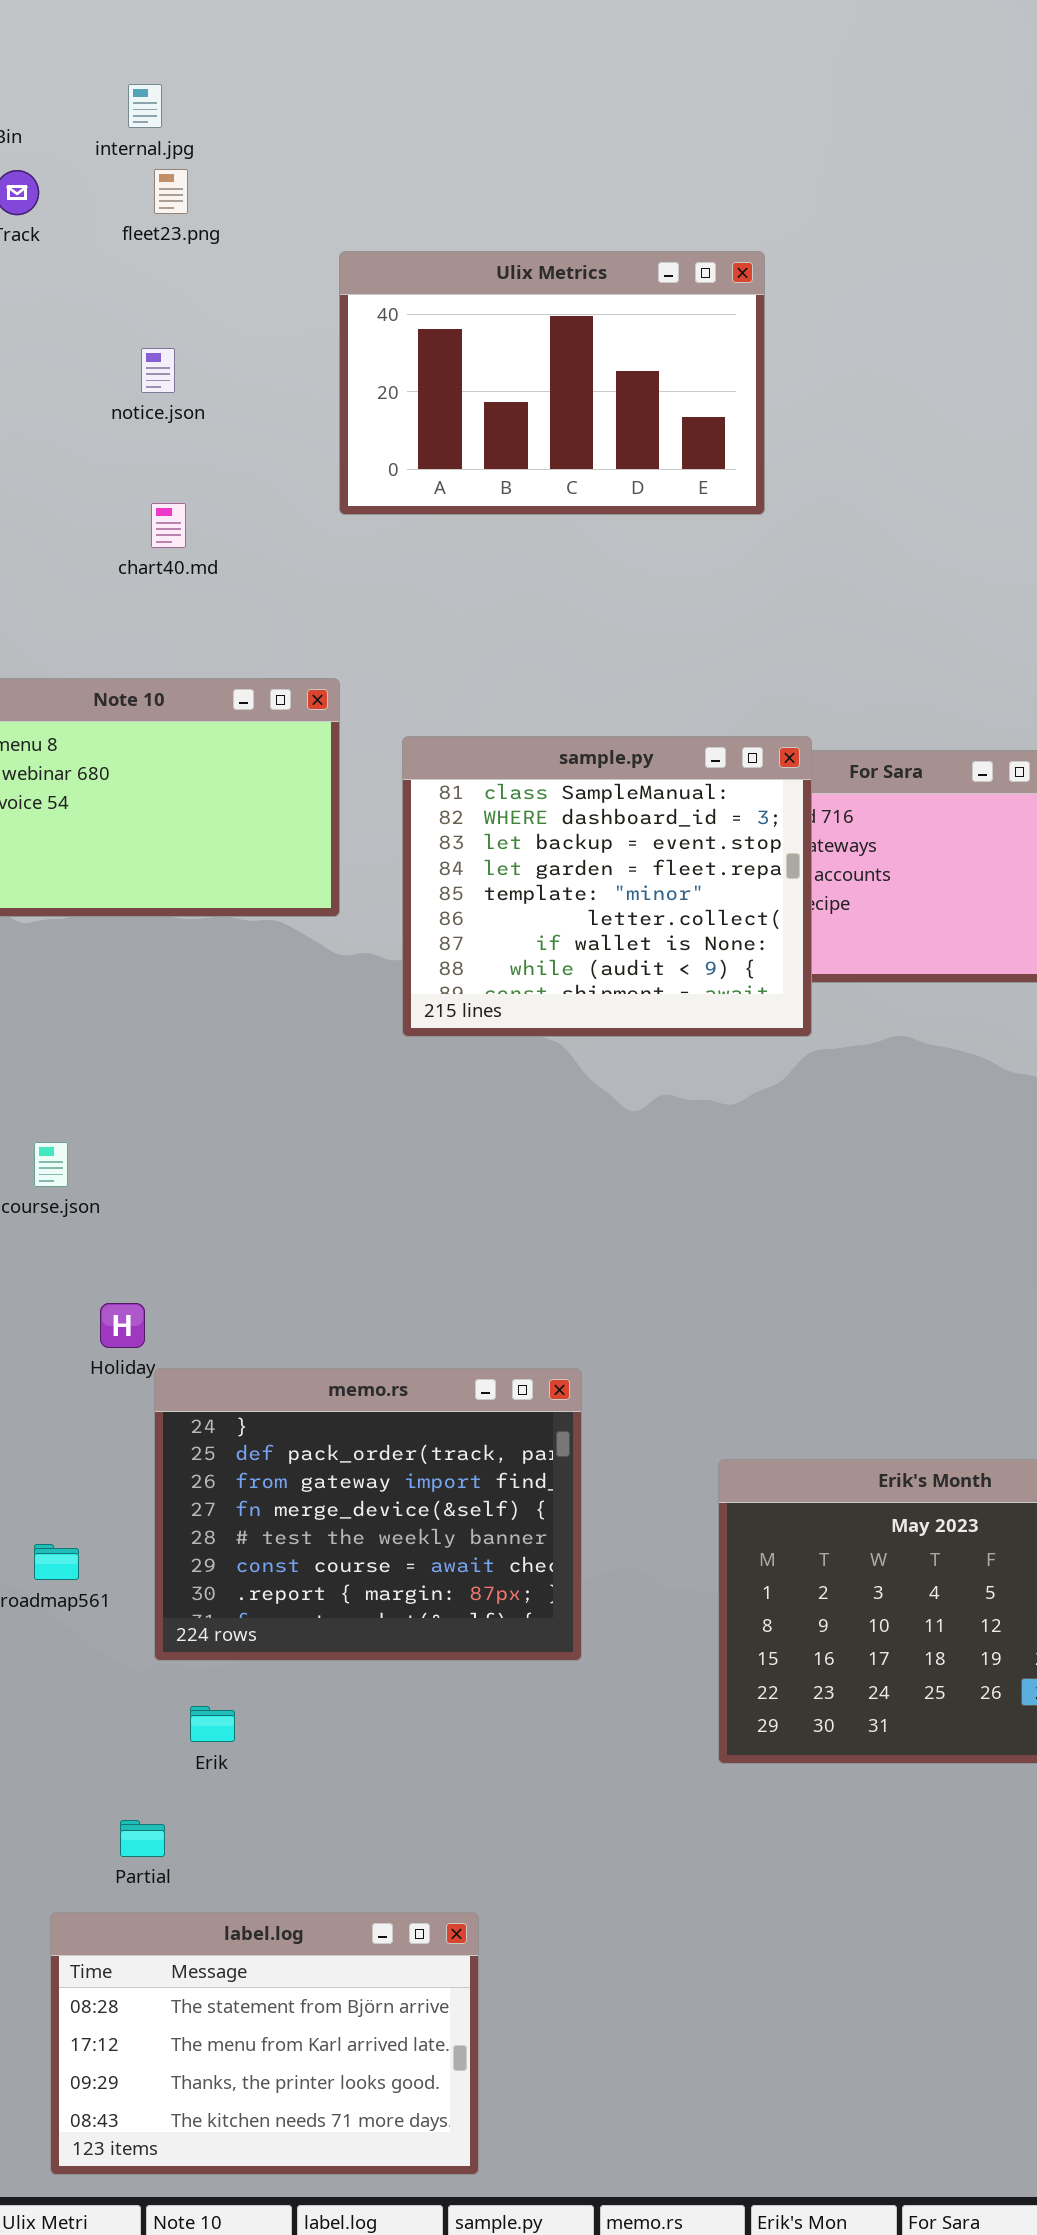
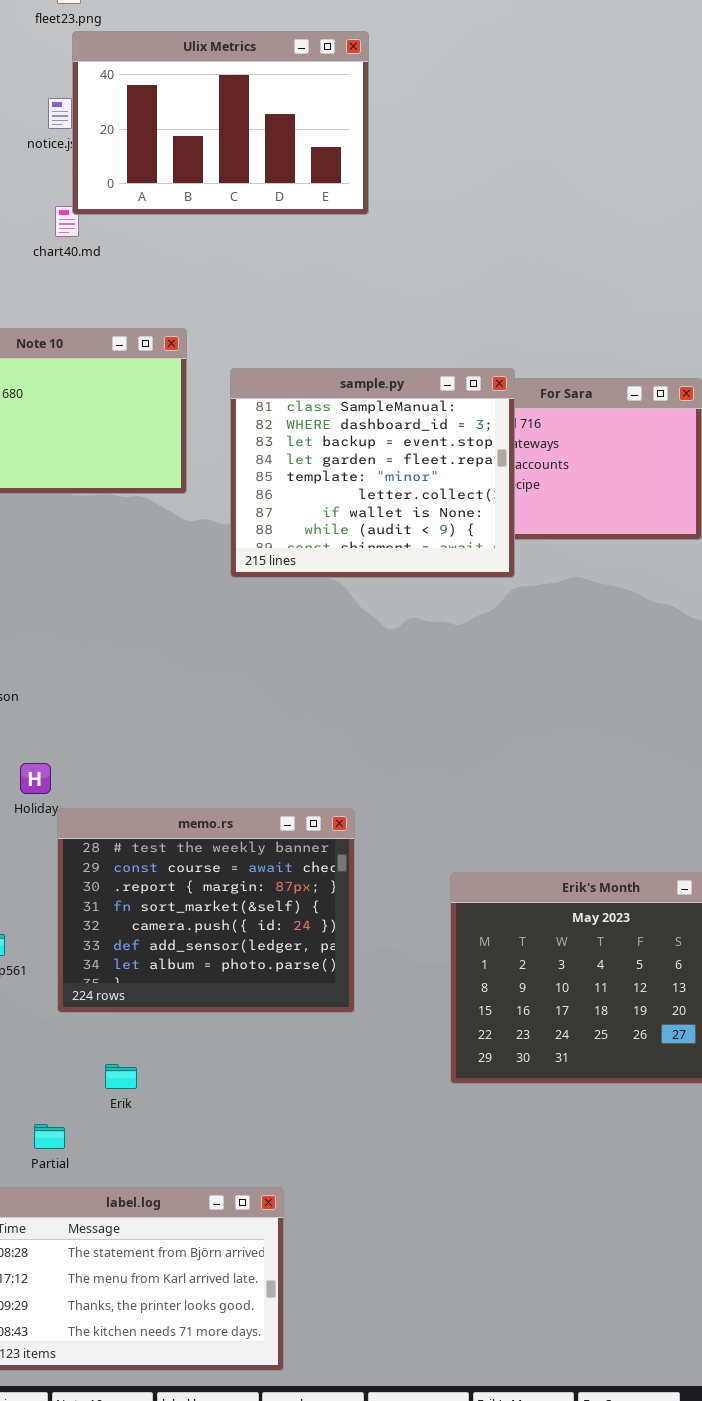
Ulix Metrics: [339,251,765,515] -> [72,31,369,215], moved
memo.rs: [154,1368,582,1661] -> [57,808,355,1013], scrolled down 4 rows
Erik: [190,1706,235,1742] -> [105,1064,137,1089], moved

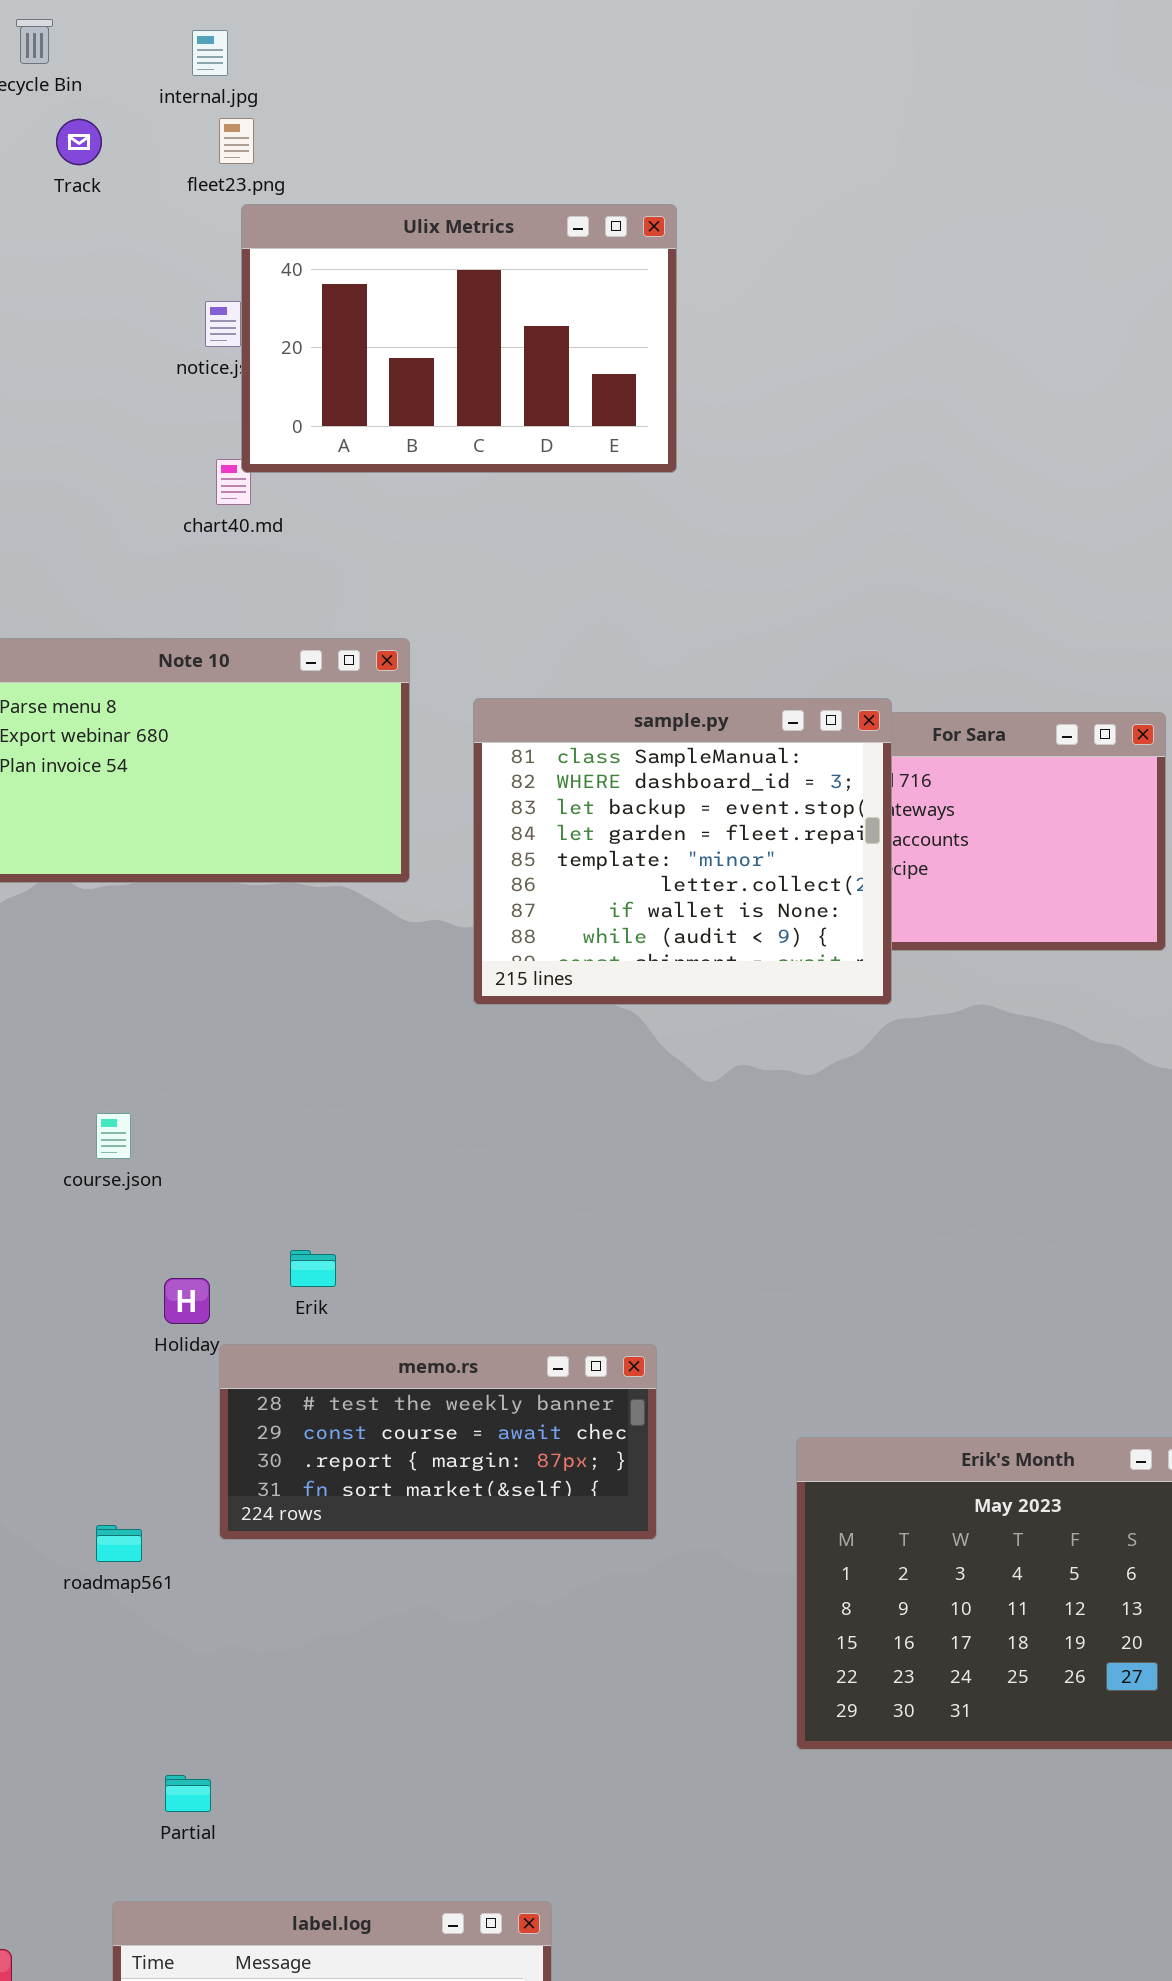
memo.rs: [57,808,355,1013] -> [219,1344,657,1540], resized
Erik: [105,1064,137,1089] -> [290,1250,336,1287], moved
Partial: [34,1124,65,1149] -> [165,1775,211,1812], moved

